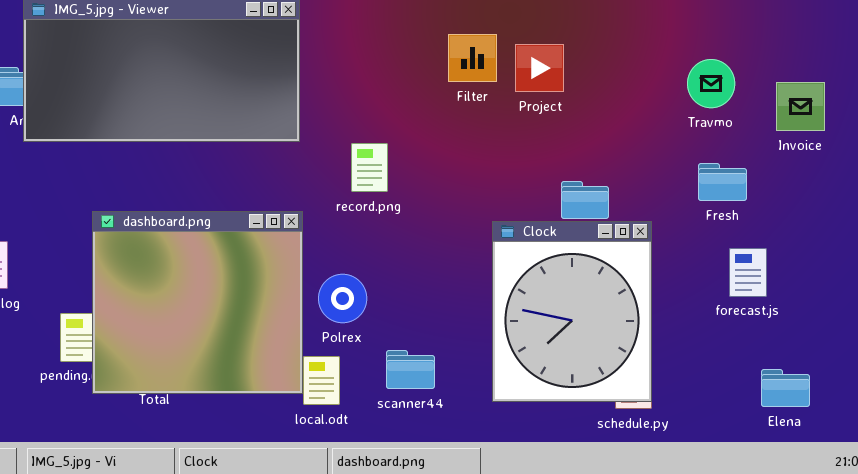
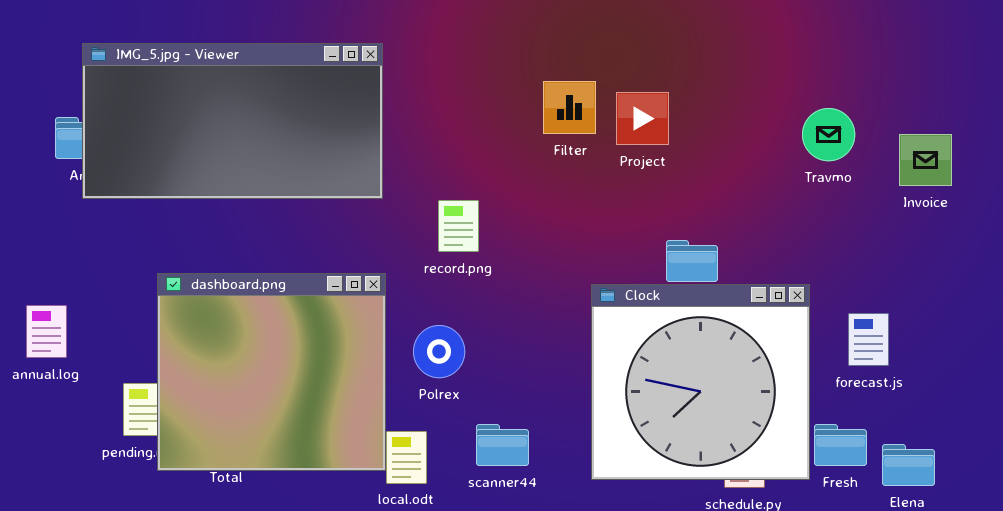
Fresh: [698,163,747,201] -> [814,424,867,466], moved
Clock: [492,221,652,402] -> [591,284,810,480], resized
Polrex: [318,274,367,323] -> [413,325,465,378], moved

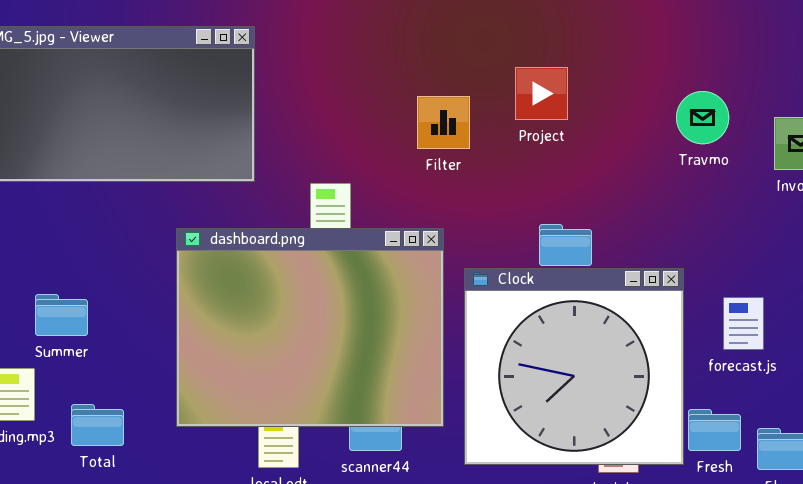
Filter: [543,81,596,134] -> [417,96,470,149], moved
Project: [616,92,669,145] -> [515,67,568,120], moved
dashboard.png: [157,273,386,471] -> [176,228,444,427], moved, resized

